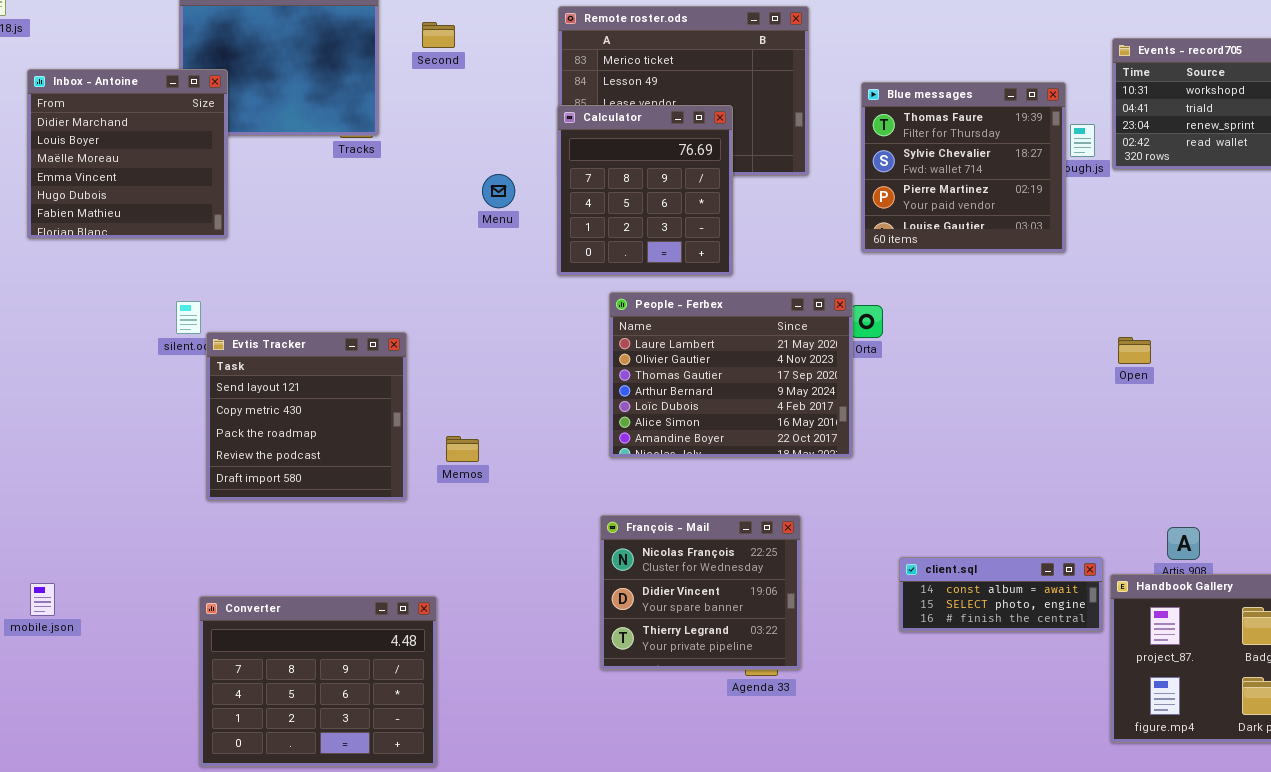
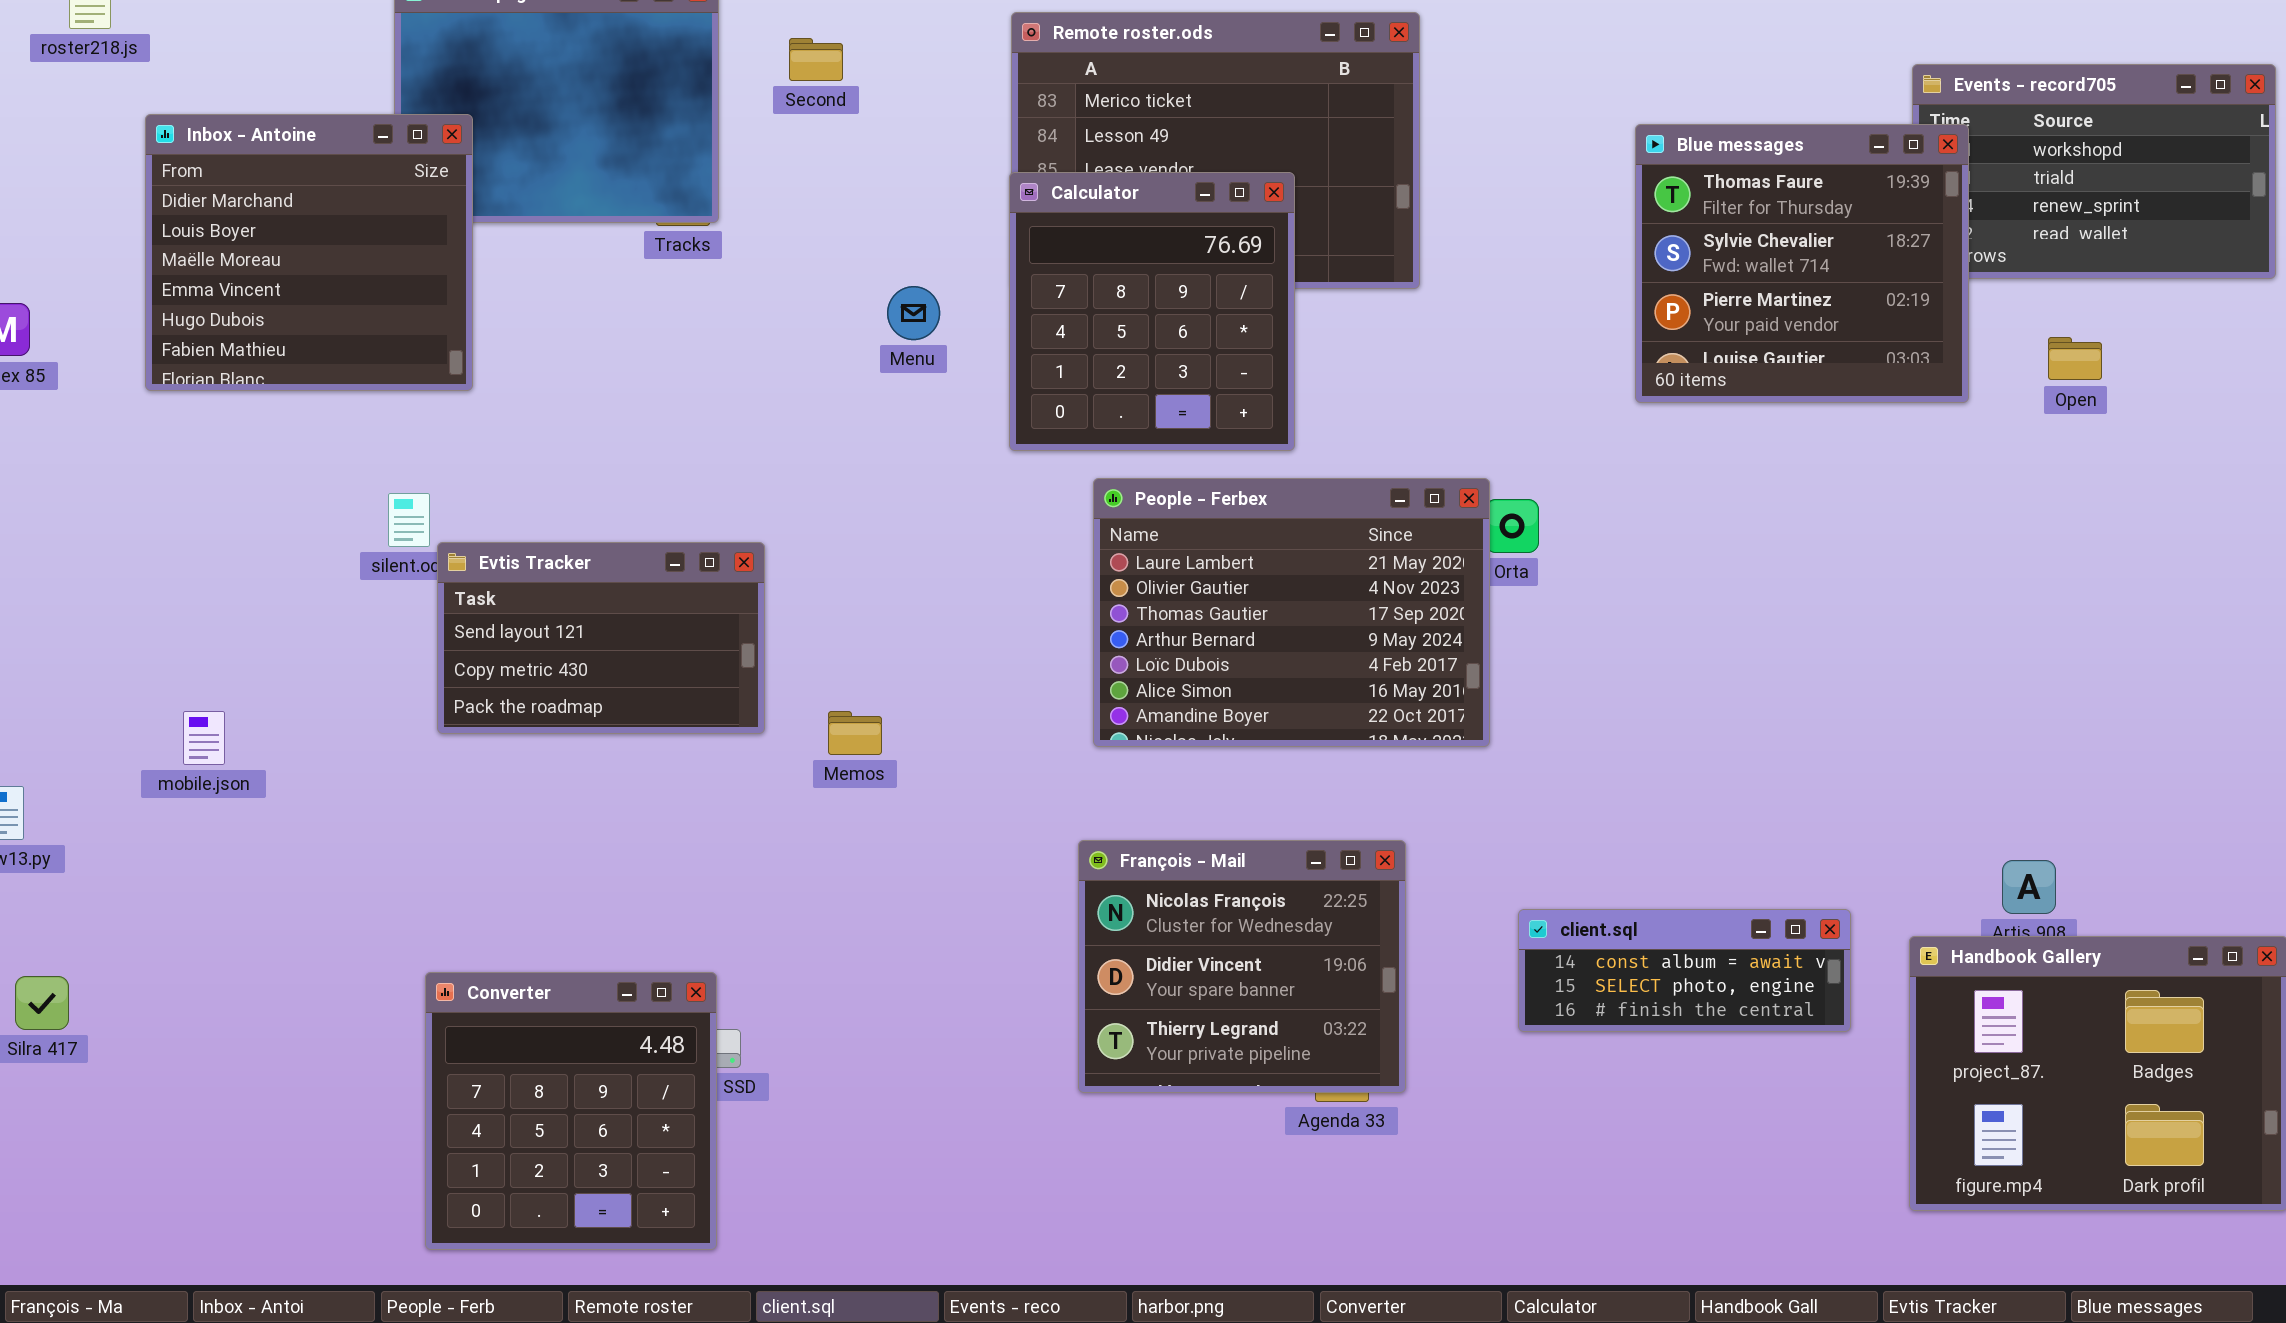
Blue messages: [861,82,1066,253] -> [1635,124,1969,403], moved
Evtis Tracker: [206,332,407,501] -> [437,542,765,734], resized
Open: [1118,337,1151,364] -> [2048,337,2102,380], moved
client.sql: [899,557,1103,632] -> [1518,909,1851,1032], moved
mobile.json: [30,583,55,616] -> [183,711,225,765], moved
Converter: [199,596,437,767] -> [425,972,717,1250], resized

